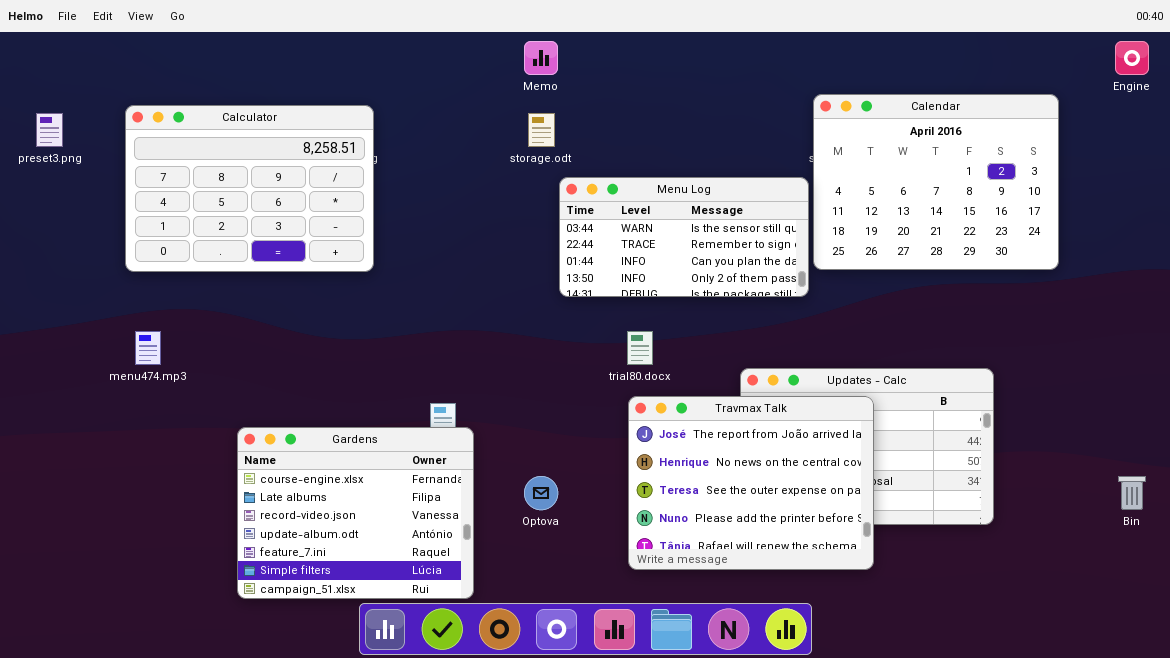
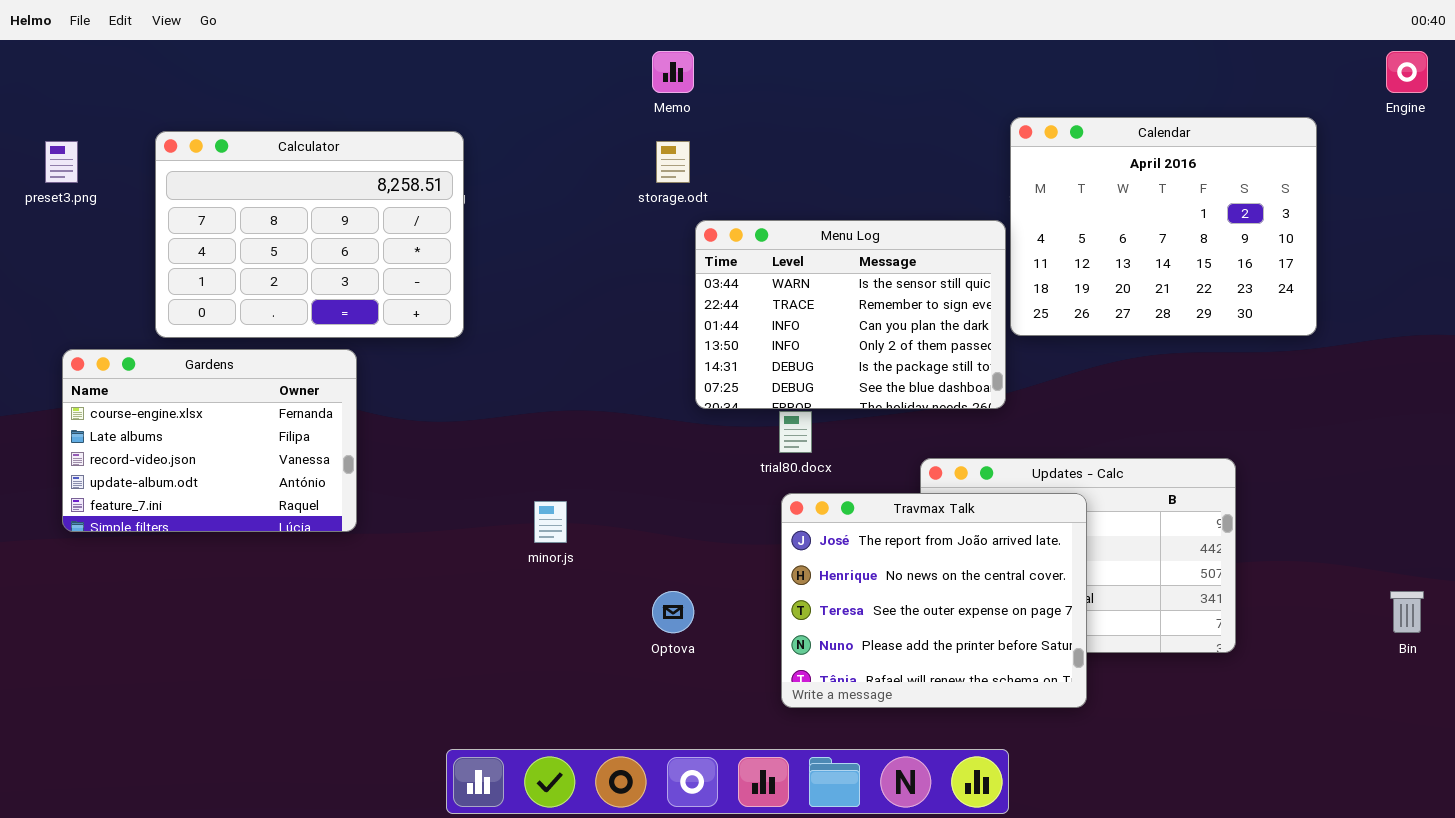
Menu Log: [559,177,809,297] -> [695,220,1006,409], resized
Gardens: [237,427,474,599] -> [62,349,357,532], moved, resized

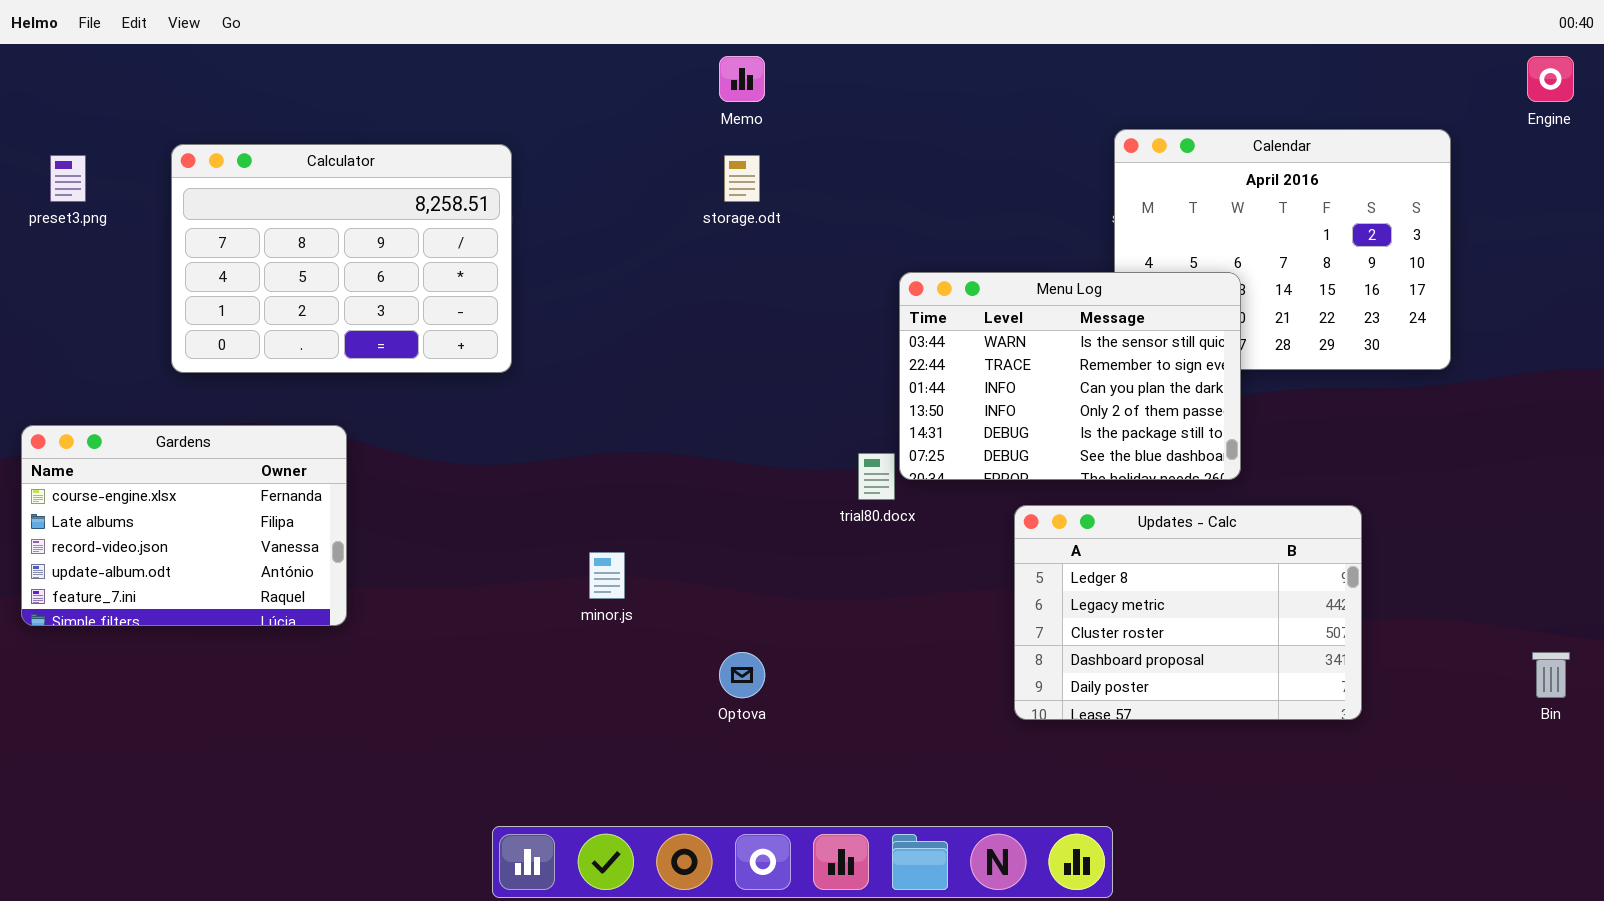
Menu Log: [695,220,1006,409] -> [899,272,1241,480], moved
Gardens: [62,349,357,532] -> [21,425,347,626], moved
Travmax Talk: [781,493,1087,708] -> none, closed

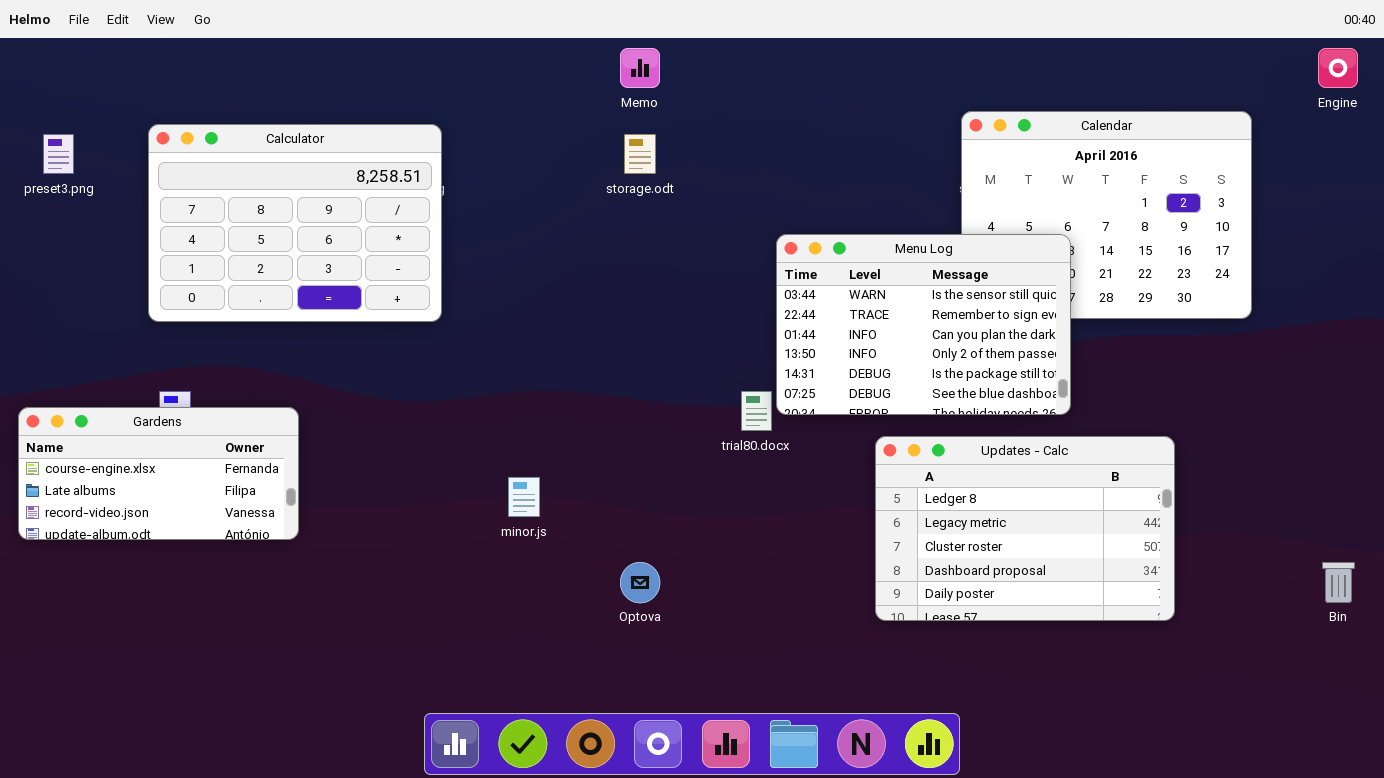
Gardens: [21,425,347,626] -> [18,407,299,540], resized

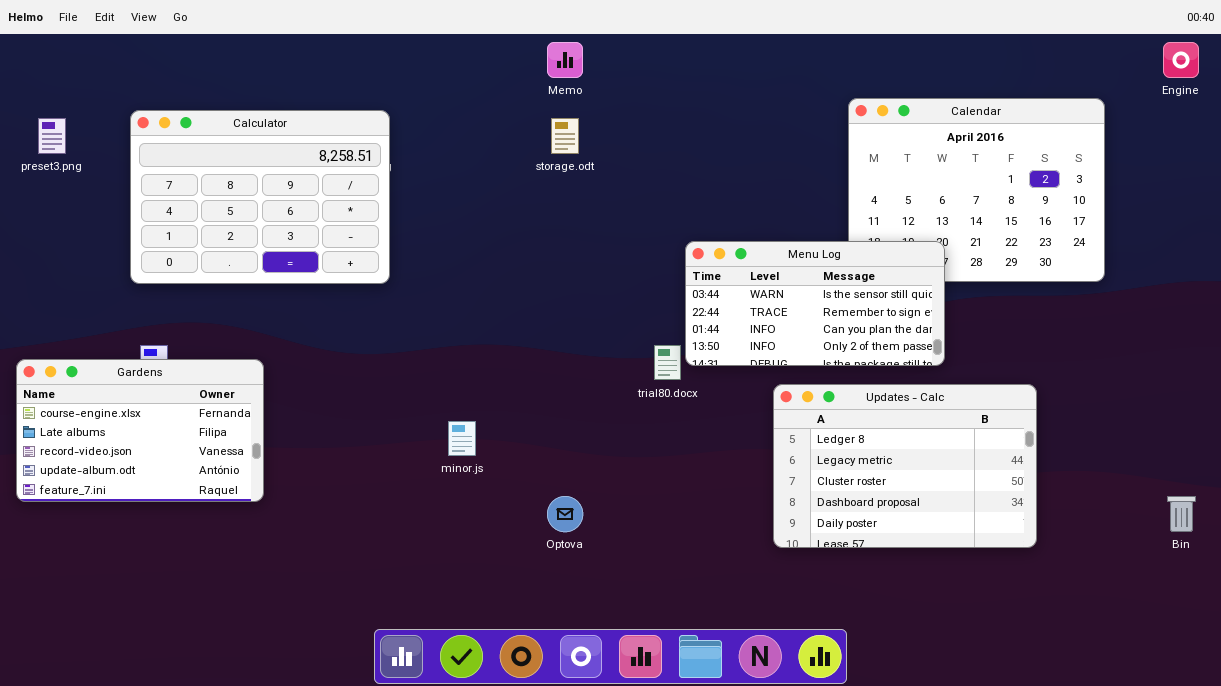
Menu Log: [776,234,1071,415] -> [685,241,945,366], resized
Gardens: [18,407,299,540] -> [16,359,264,502], resized

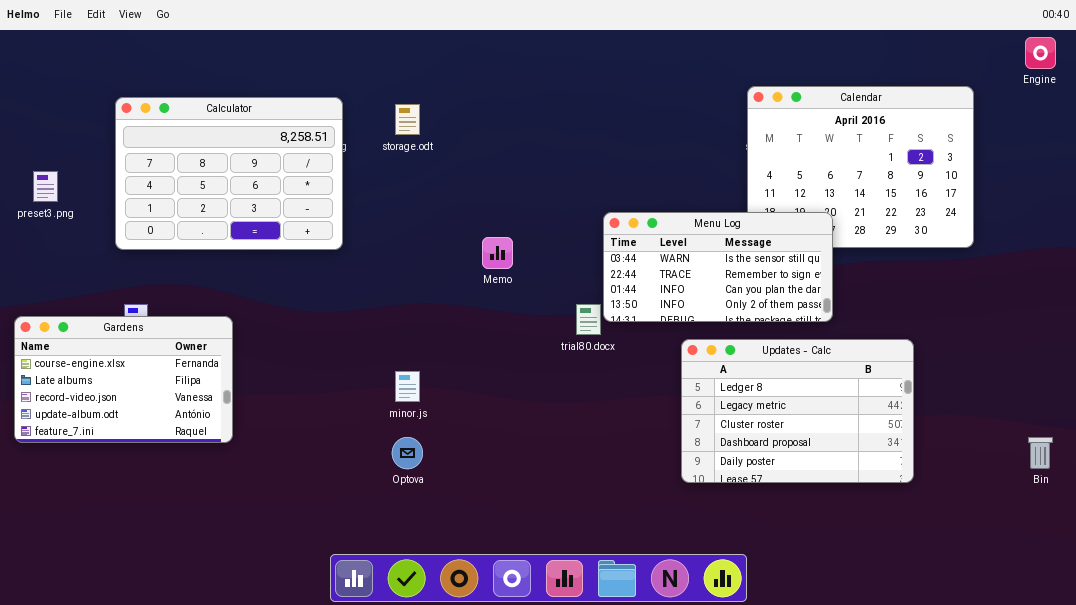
Memo: [547,42,583,78] -> [482,237,513,269], moved
preset3.png: [38,118,66,154] -> [33,171,58,202], moved
storage.odt: [551,118,579,154] -> [395,104,420,135], moved
Optova: [547,496,583,532] -> [392,437,423,469], moved

